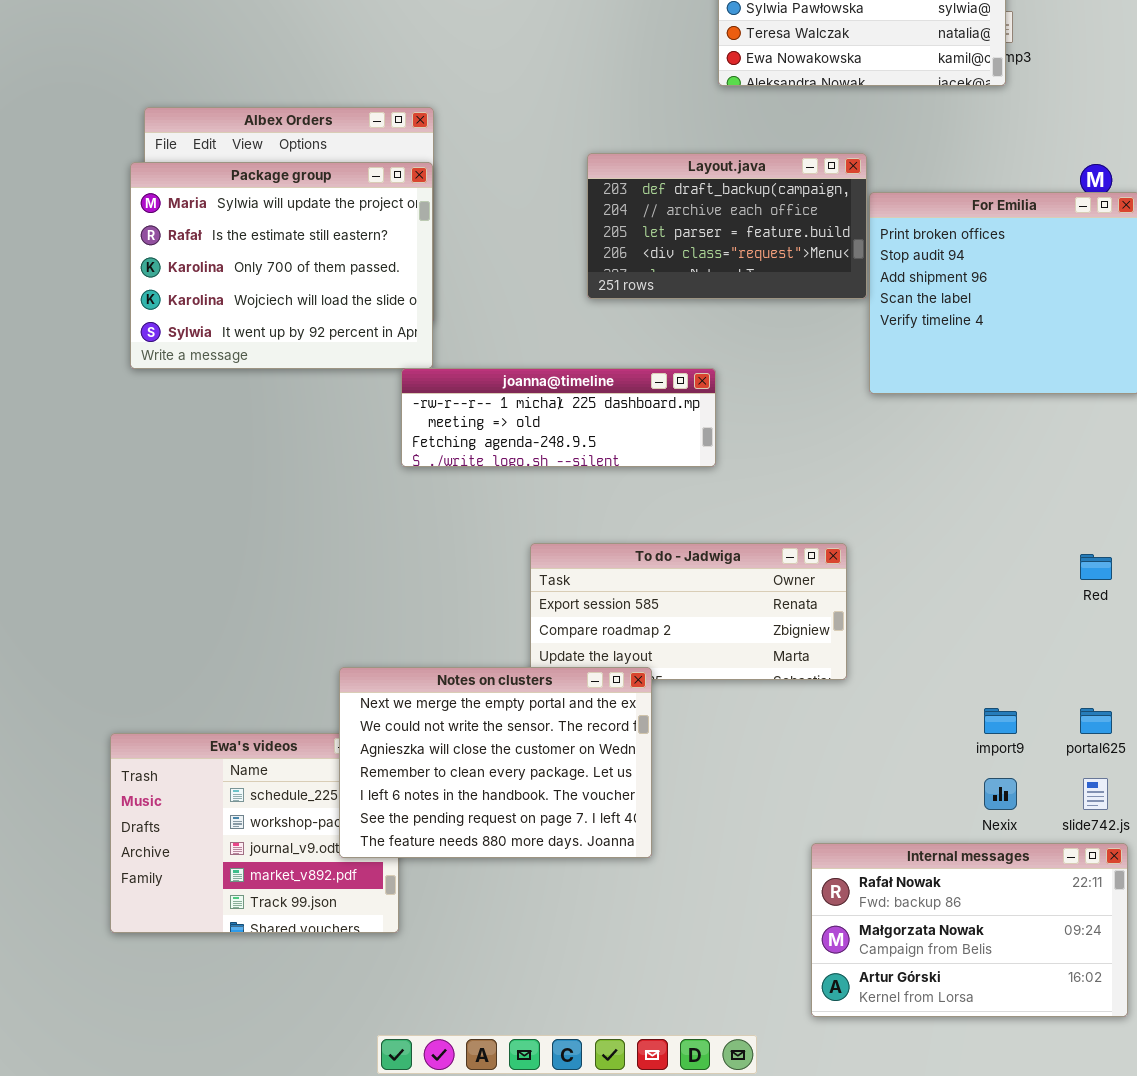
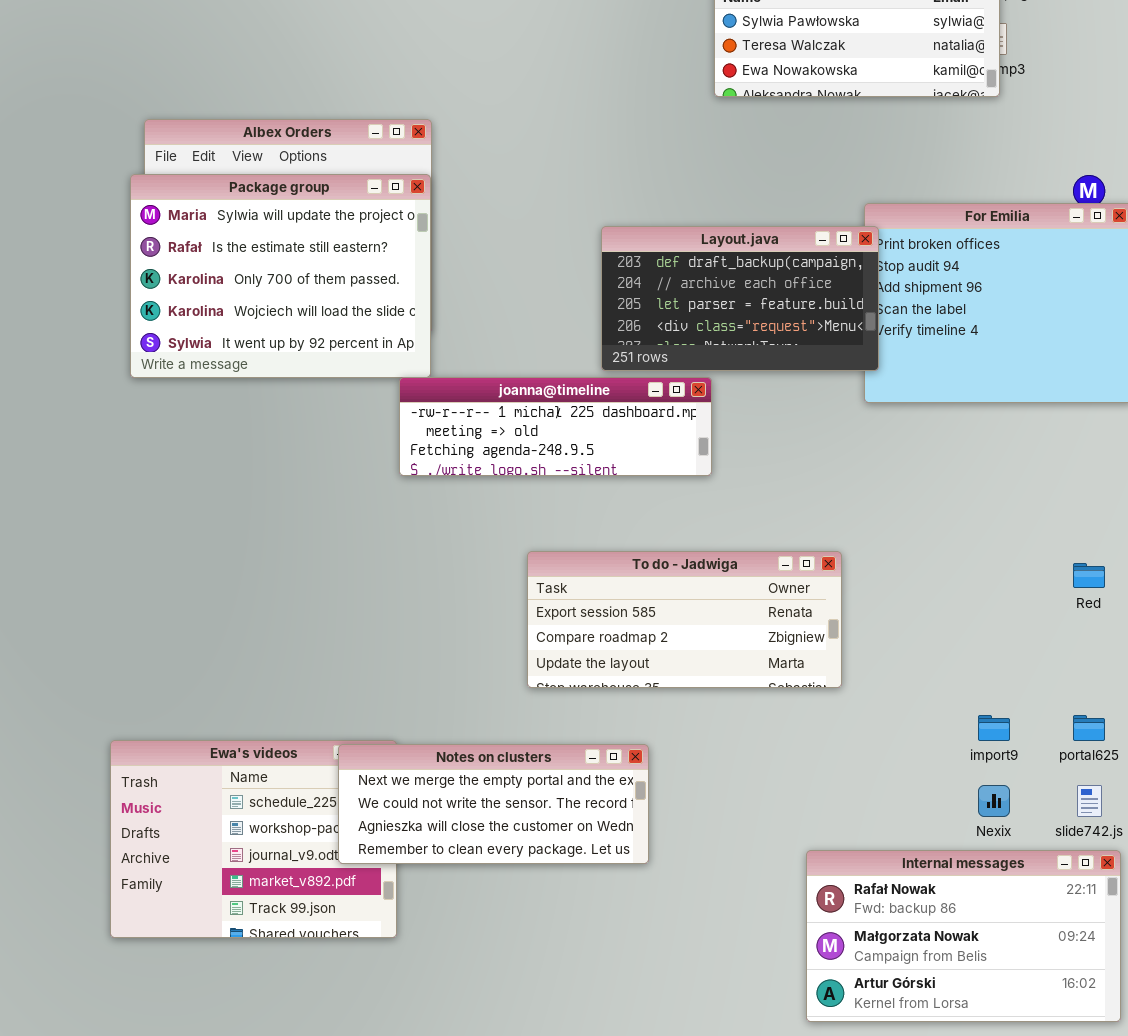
Layout.java: [587,153,867,299] -> [601,226,879,371], moved
Notes on clusters: [339,667,652,858] -> [338,744,649,864], resized

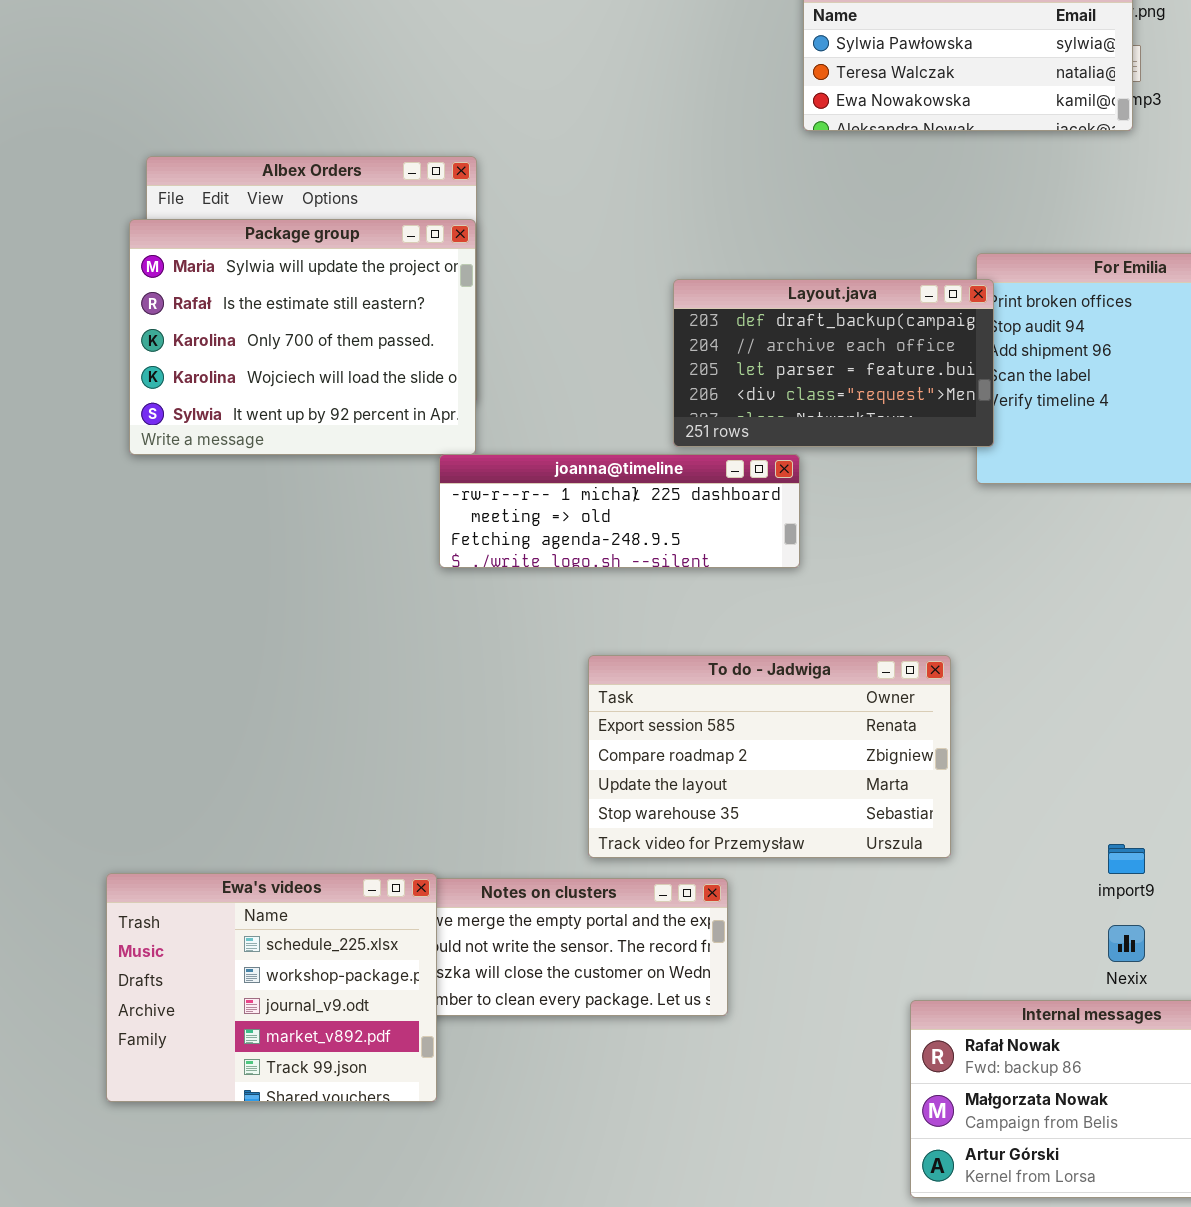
To do - Jadwiga: [527,551,842,688] -> [588,655,951,858], resized
Ewa's videos: [110,740,397,938] -> [106,873,437,1102], raised

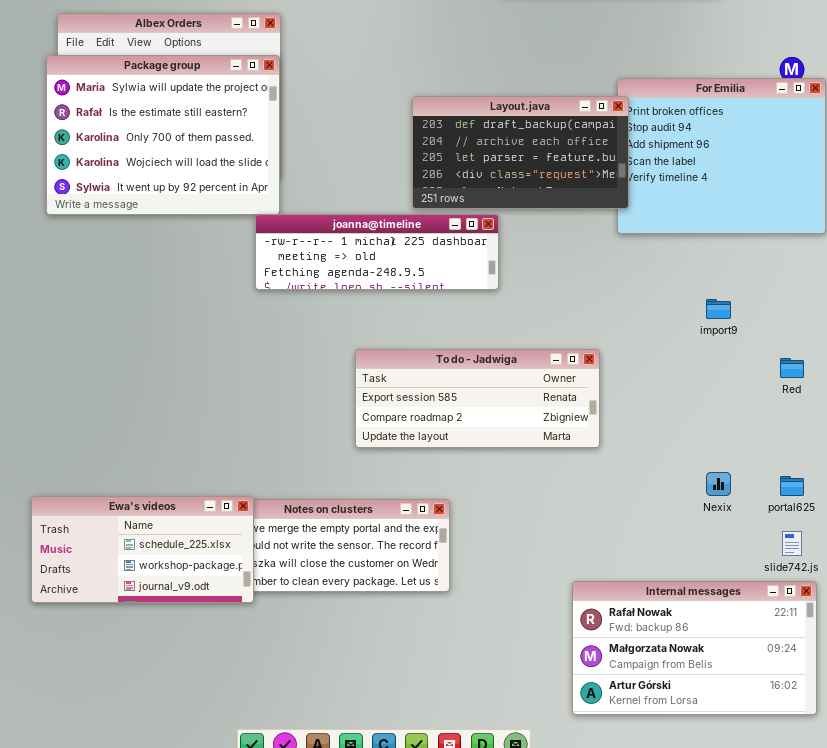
To do - Jadwiga: [588,655,951,858] -> [355,349,600,448], resized
import9: [1108,844,1145,874] -> [706,299,731,319], moved
Ewa's videos: [106,873,437,1102] -> [31,496,254,603], resized
Nexix: [1108,925,1145,962] -> [706,472,731,496], moved

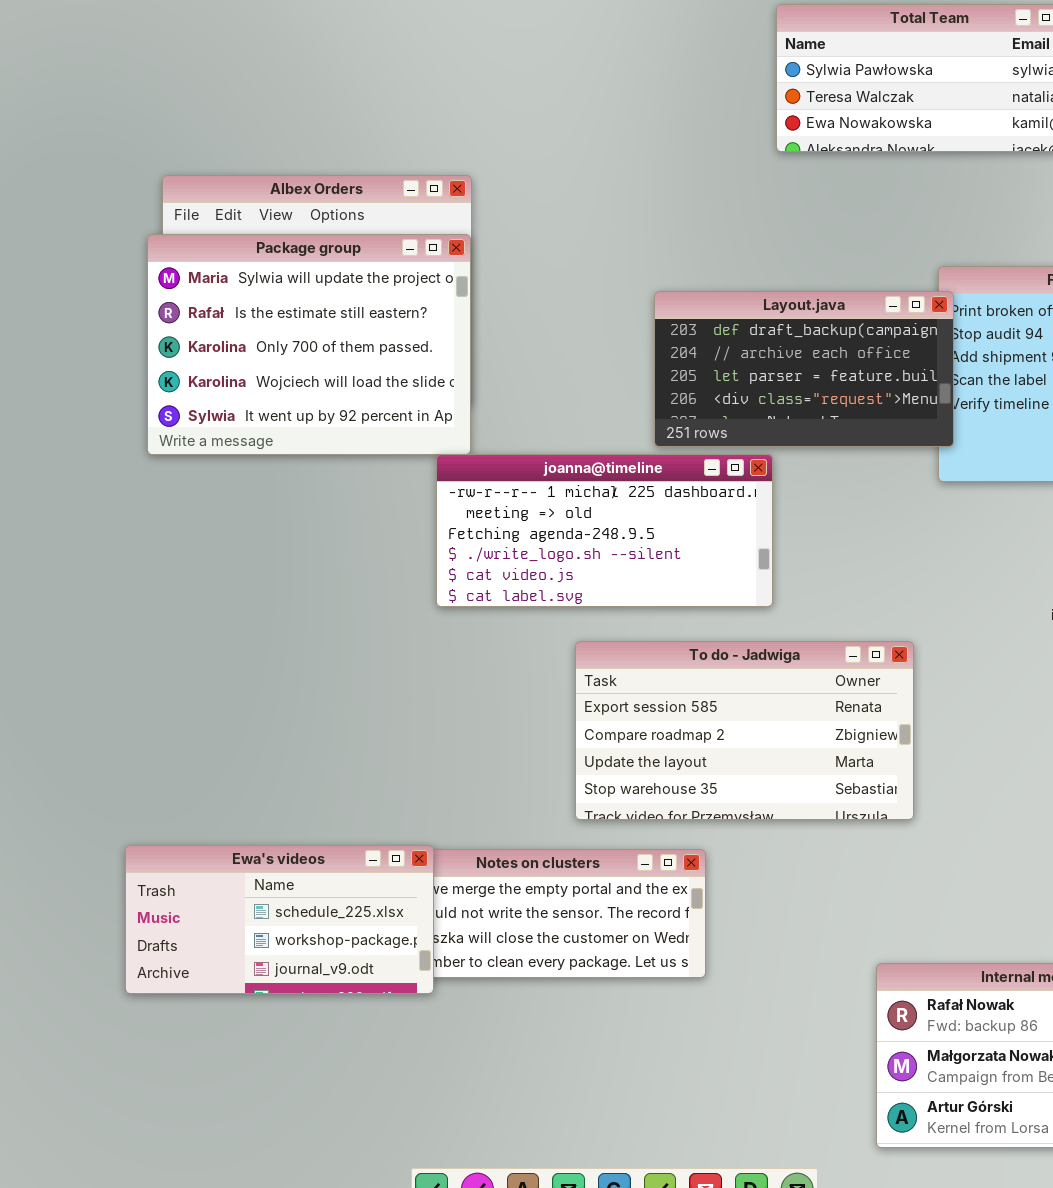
joanna@timeline: [255,214,499,290] -> [436,454,773,607], resized
To do - Jadwiga: [355,349,600,448] -> [575,641,914,820], resized

